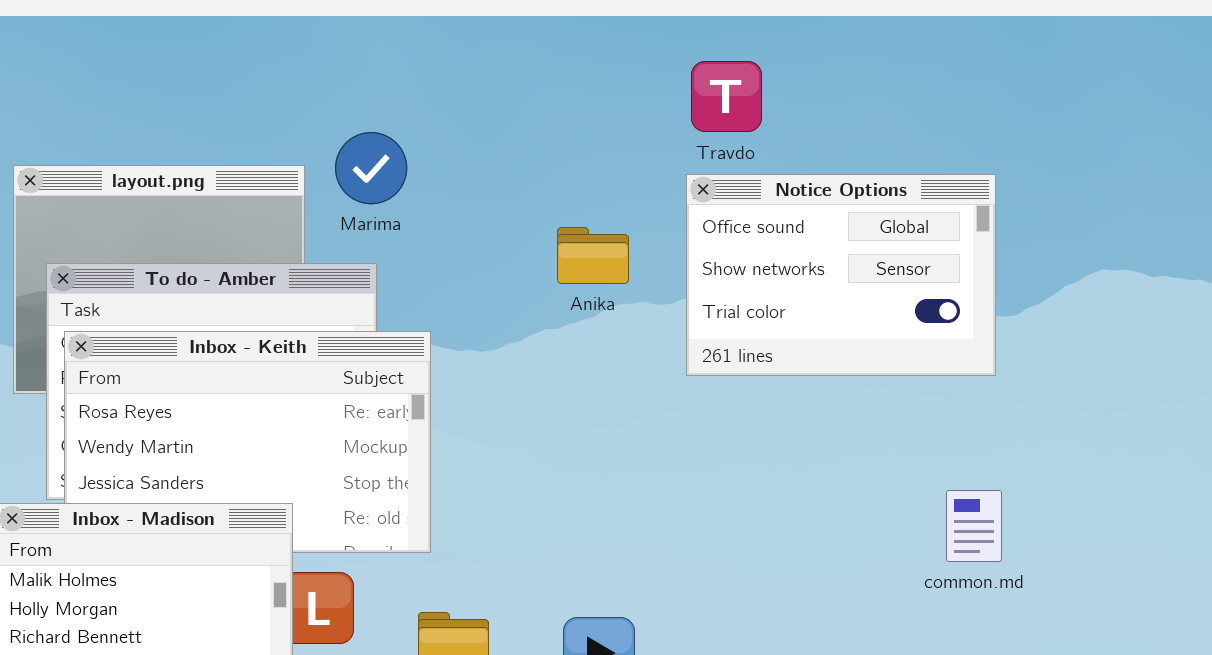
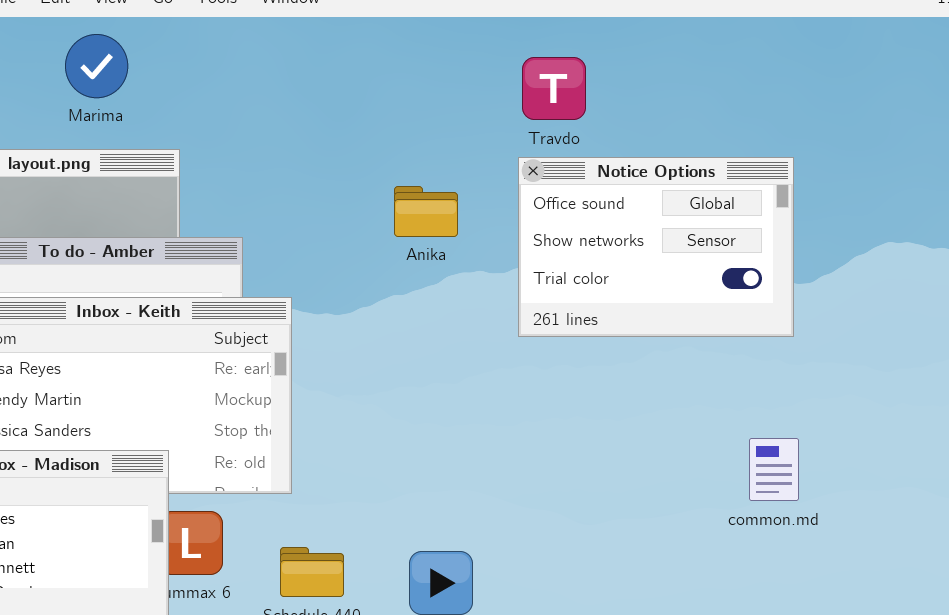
Marima: [335,132,407,204] -> [65,34,128,98], moved
Anika: [557,227,629,284] -> [394,186,458,237], moved

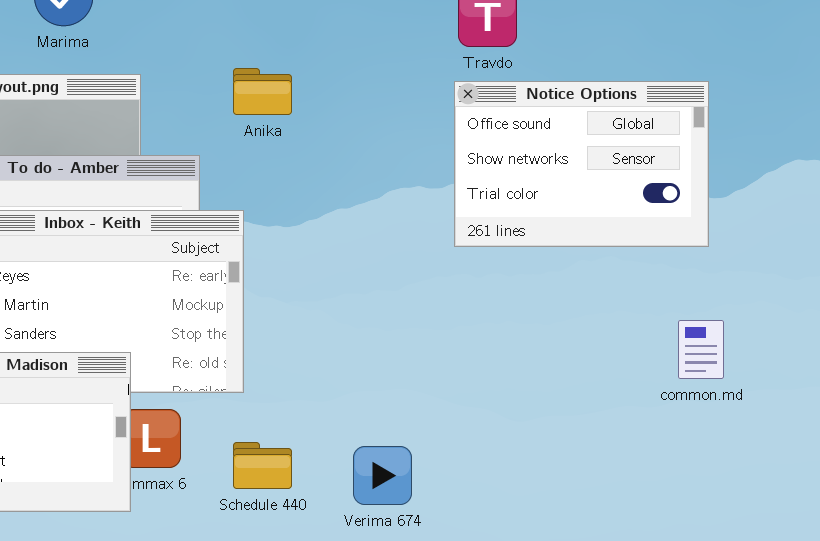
Anika: [394,186,458,237] -> [233,68,292,115], moved
common.md: [749,438,799,501] -> [678,320,724,379], moved

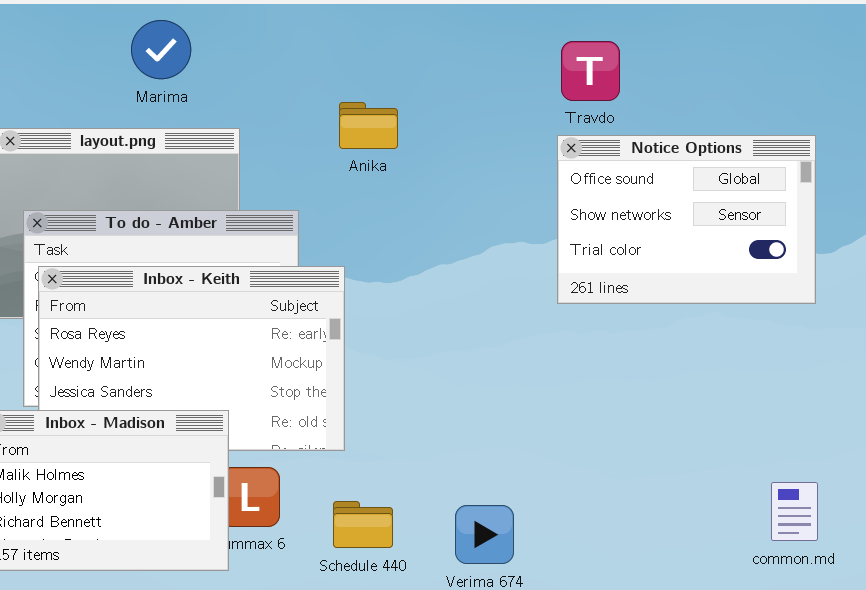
Anika: [233,68,292,115] -> [339,102,398,149], moved
common.md: [678,320,724,379] -> [771,482,818,541], moved

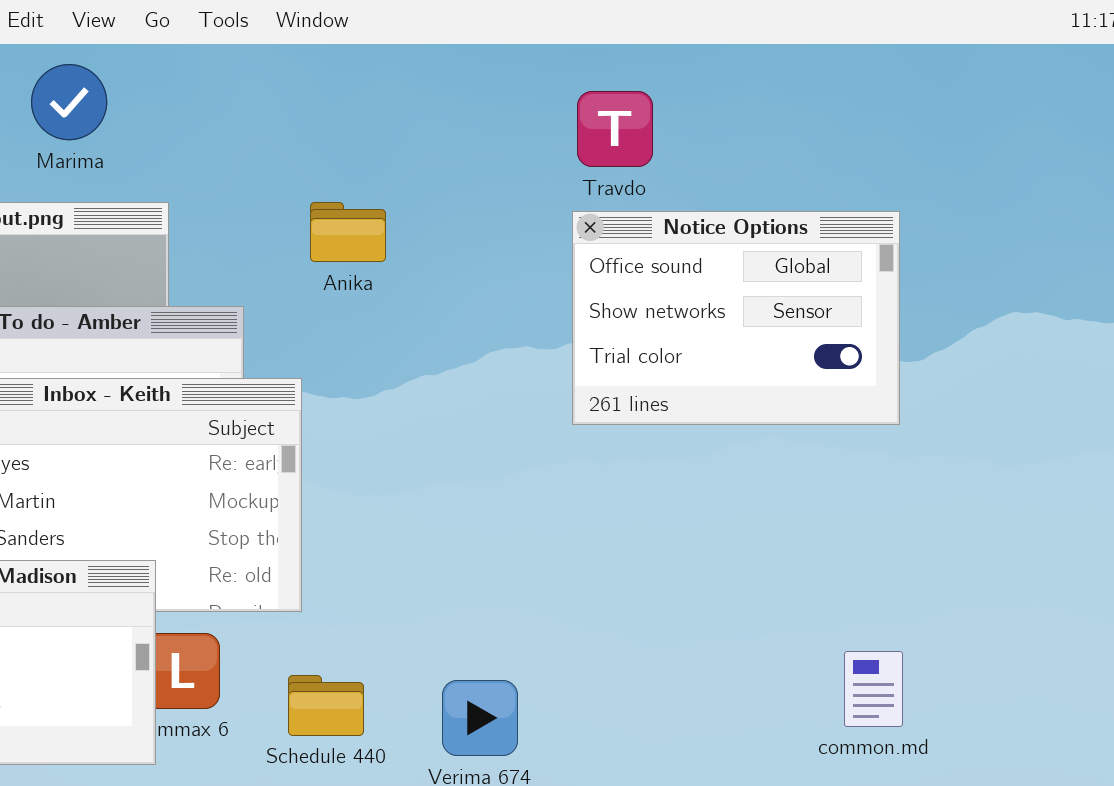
Anika: [339,102,398,149] -> [310,202,386,262], moved

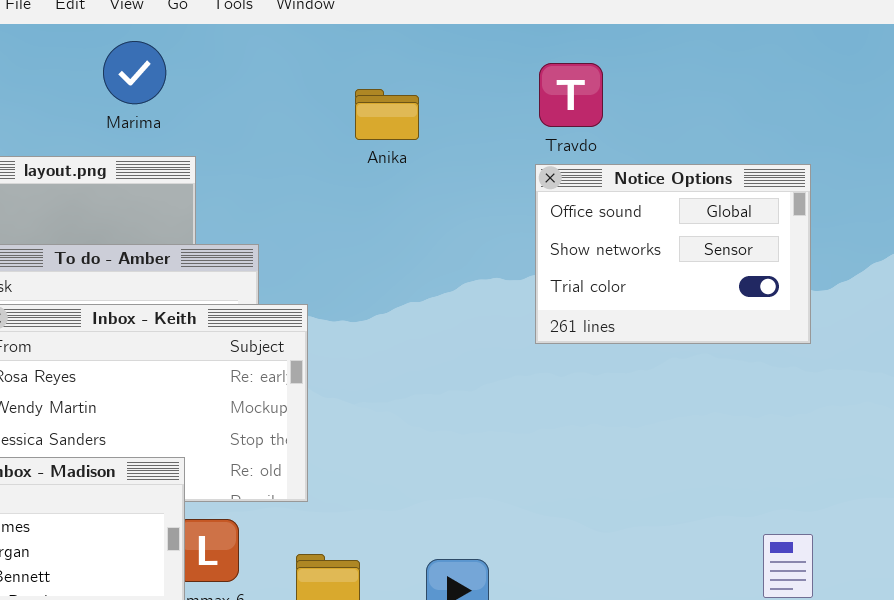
Marima: [31,64,107,140] -> [103,41,166,104], moved
Anika: [310,202,386,262] -> [355,89,419,140], moved

